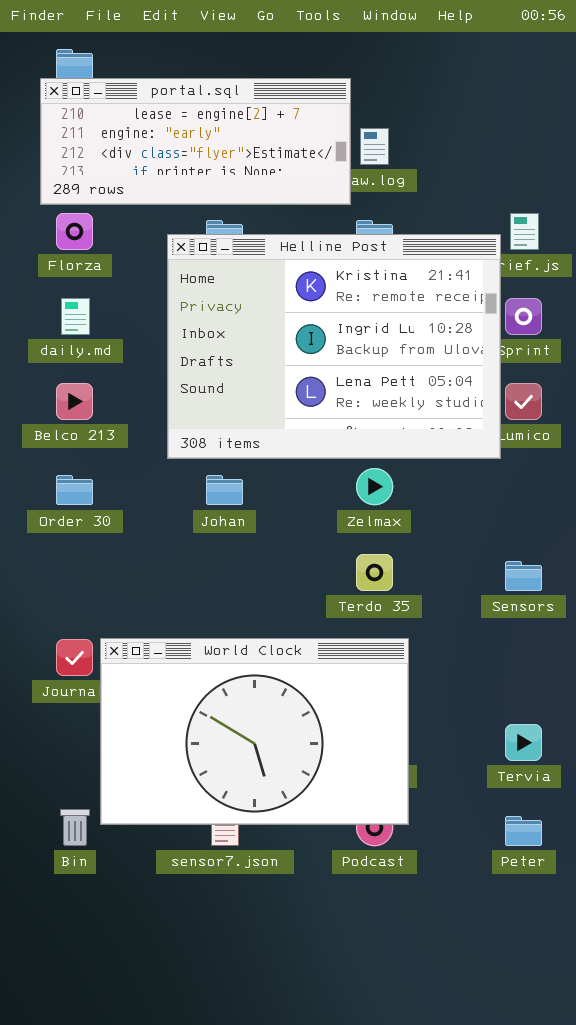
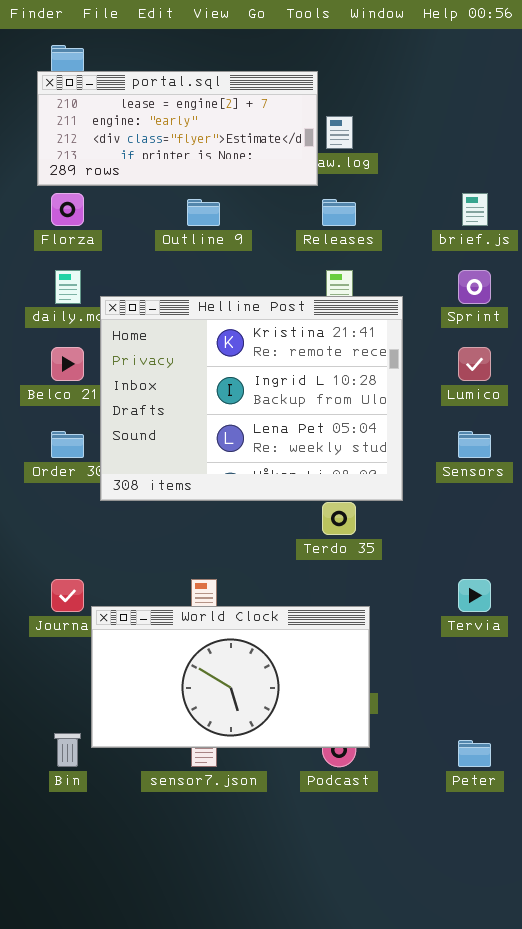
Helline Post: [167,234,501,459] -> [100,296,403,501], moved
Sensors: [505,561,542,591] -> [458,431,491,458], moved
World Clock: [100,638,409,825] -> [91,606,370,748], resized
Tervia: [505,724,542,761] -> [458,579,491,612], moved

